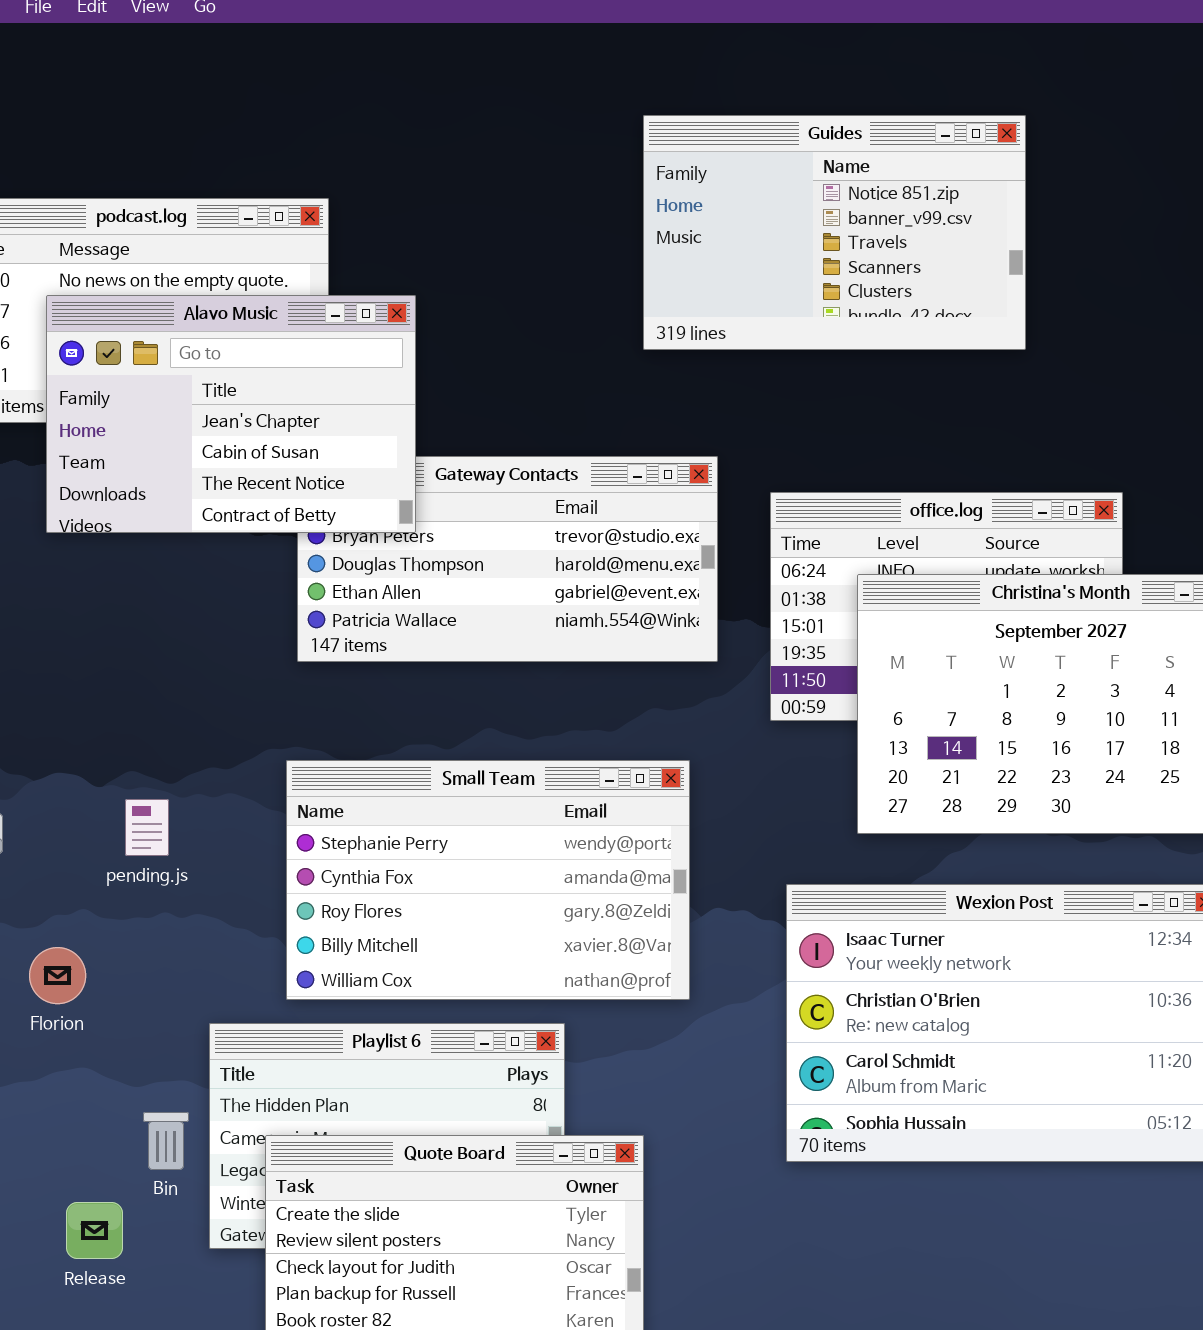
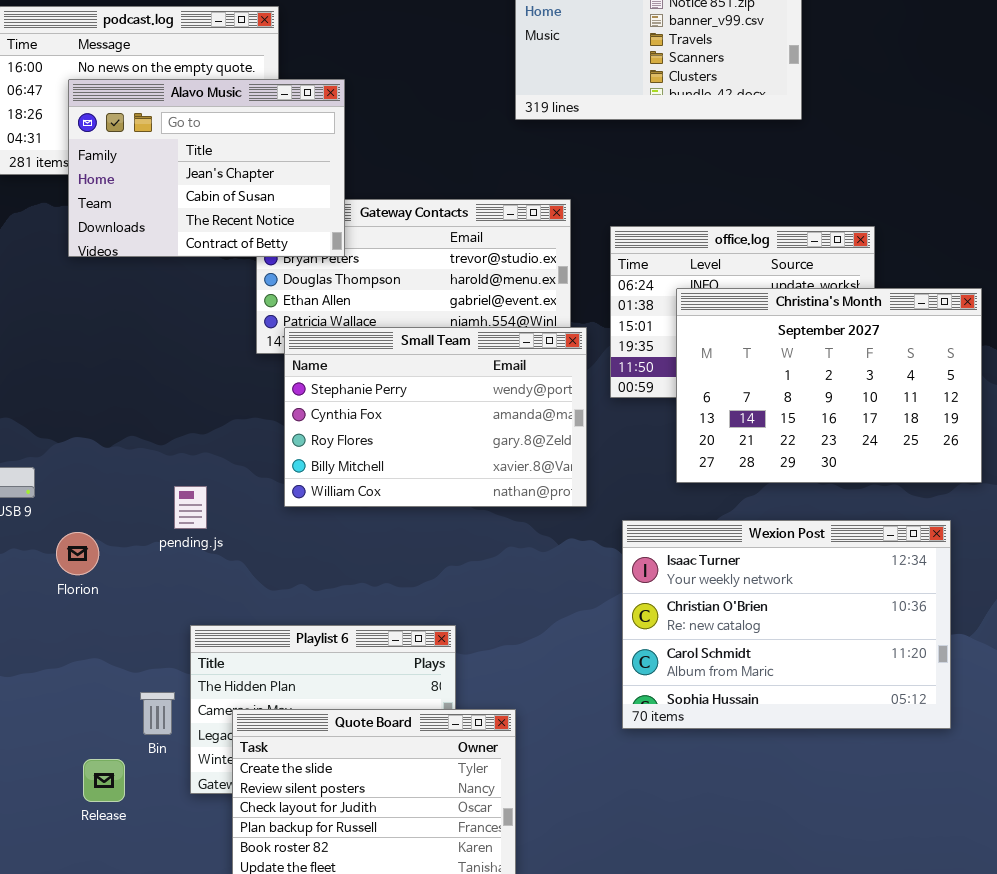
Small Team: [286,760,690,1000] -> [284,327,587,507], moved
pending.js: [125,799,169,856] -> [174,486,207,529], moved
Florion: [29,947,86,1004] -> [56,532,99,575], moved

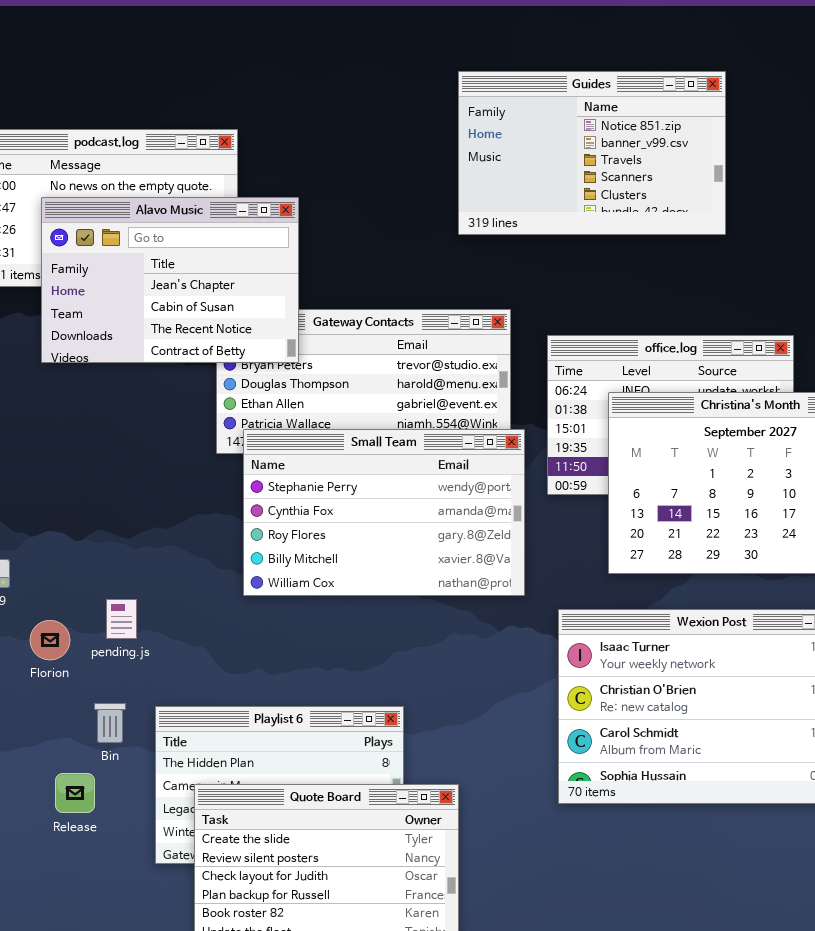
pending.js: [174,486,207,529] -> [106,599,137,639], moved
Bin: [140,692,175,735] -> [94,703,126,743], moved
Release: [83,759,125,802] -> [55,773,95,813], moved

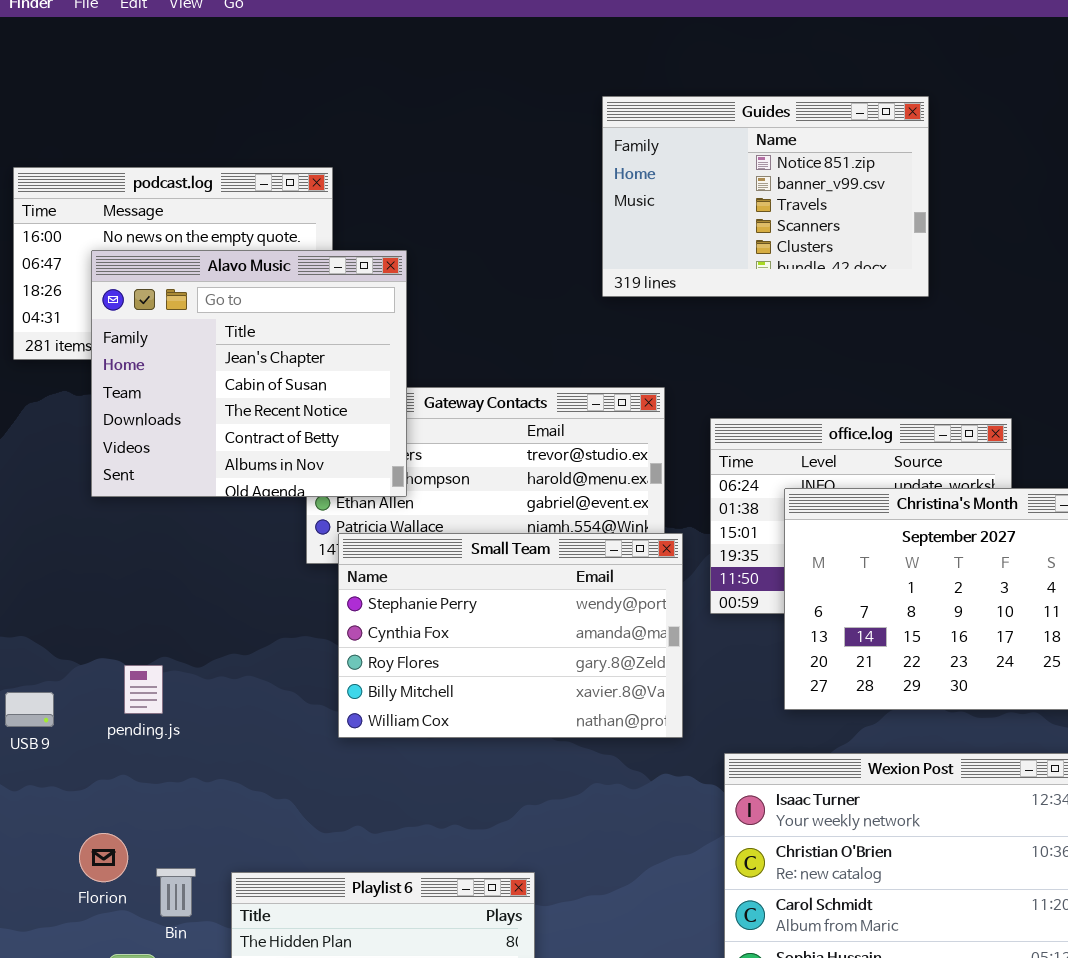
Alavo Music: [41,197,299,363] -> [91,250,407,497], resized
pending.js: [106,599,137,639] -> [124,665,163,714], moved
Florion: [30,620,70,660] -> [79,833,128,882], moved

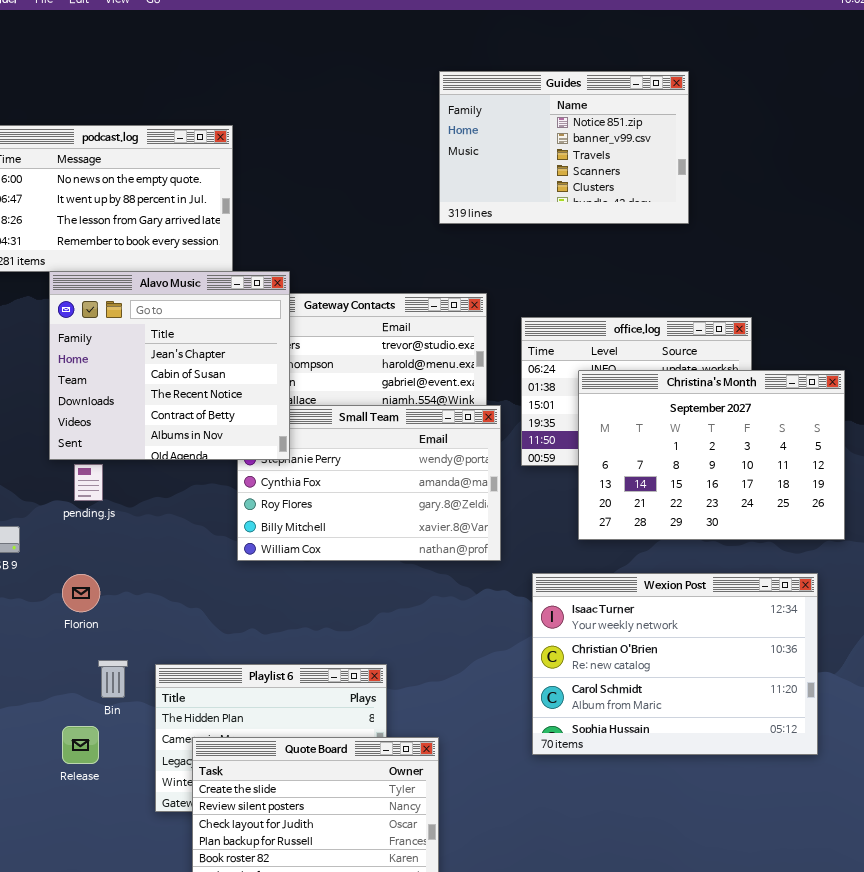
Alavo Music: [91,250,407,497] -> [49,271,290,460], moved
pending.js: [124,665,163,714] -> [74,464,103,501], moved
Florion: [79,833,128,882] -> [62,574,100,612], moved

